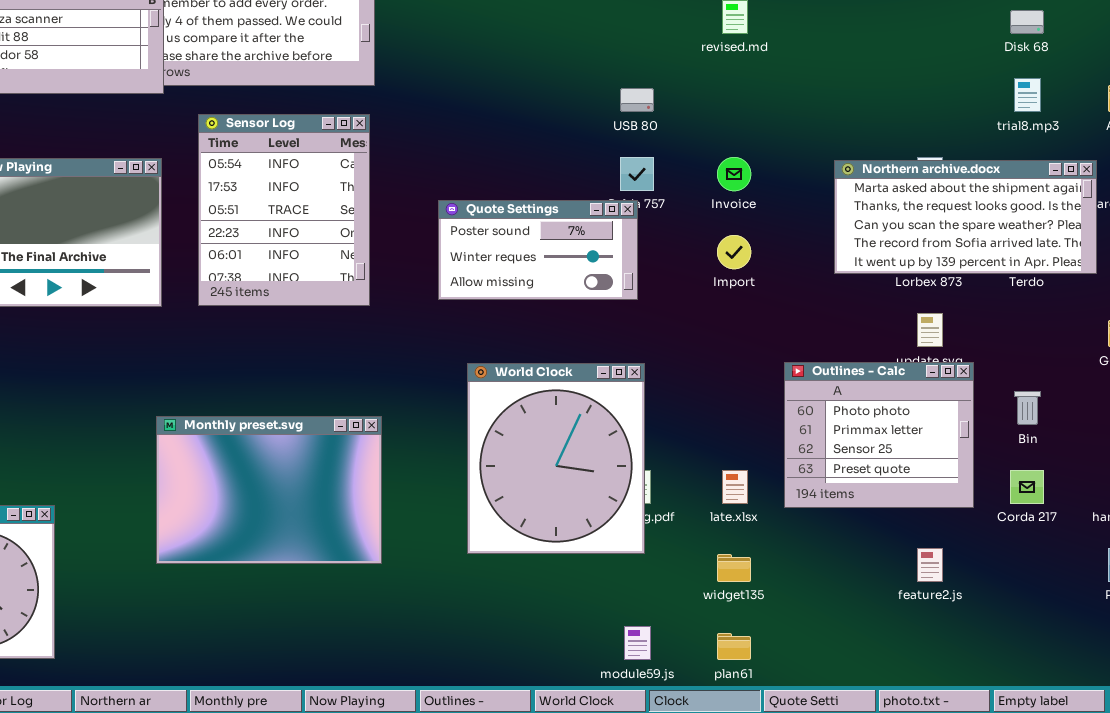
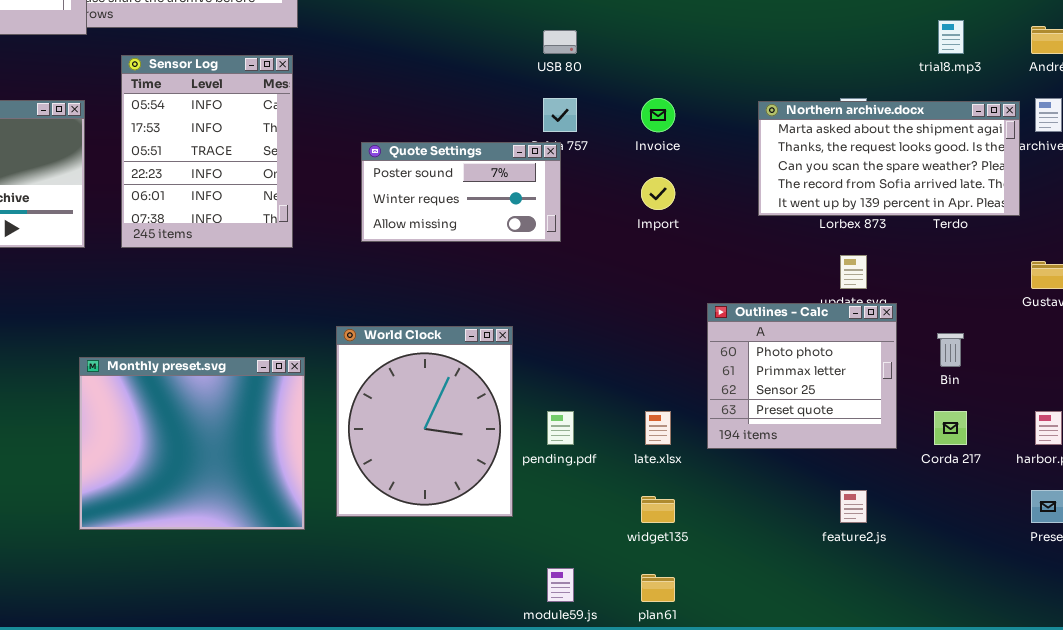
World Clock: [467,363,645,554] -> [336,326,513,517], moved
Monthly preset.svg: [156,416,382,564] -> [79,357,305,530], resized

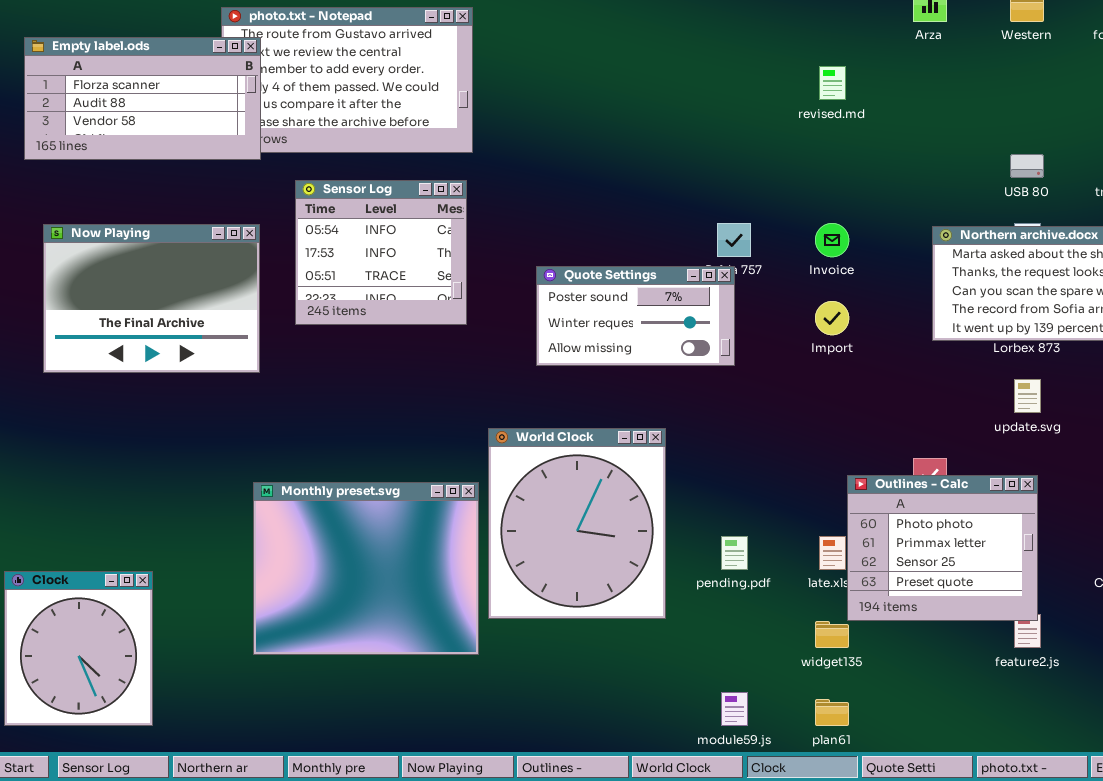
USB 80: [543,30,577,54] -> [1010,154,1044,178], moved
Sensor Log: [121,55,293,248] -> [295,180,467,325], resized
Outlines - Calc: [707,303,897,449] -> [847,475,1038,621], moved
World Clock: [336,326,513,517] -> [488,428,666,619], moved

